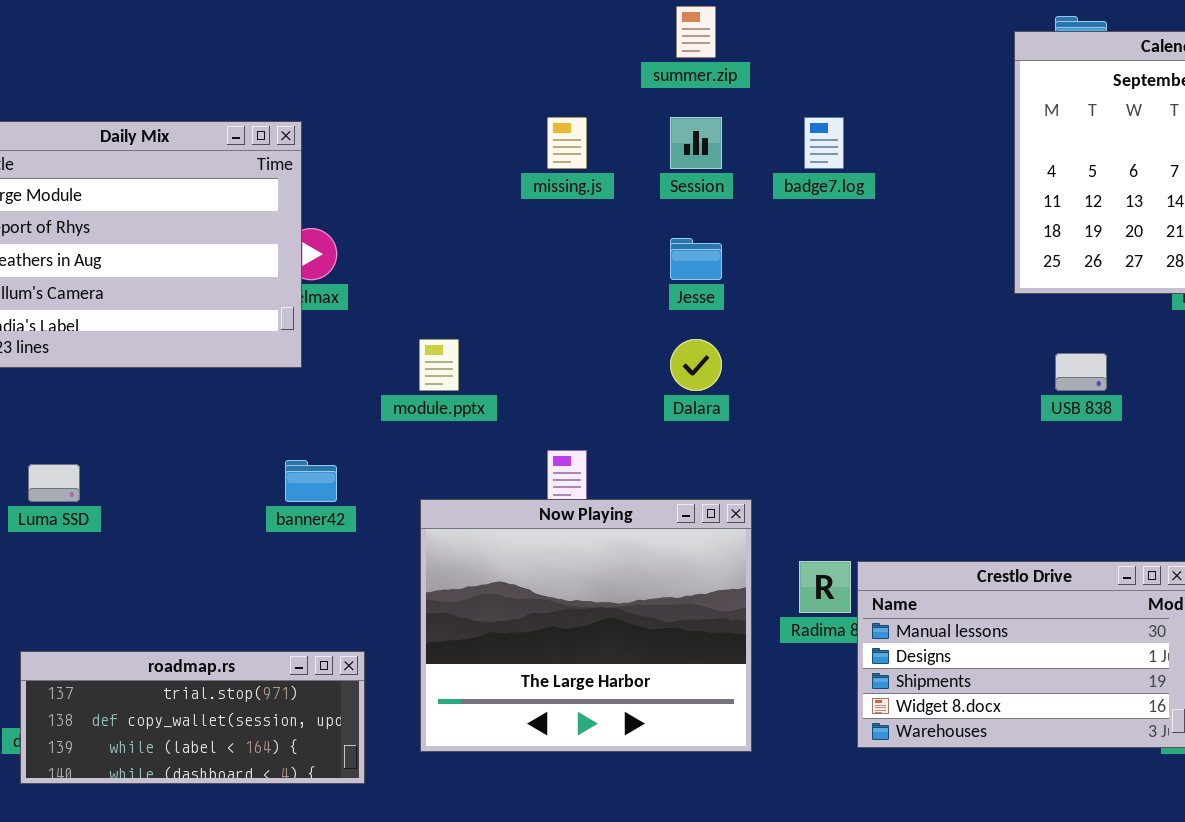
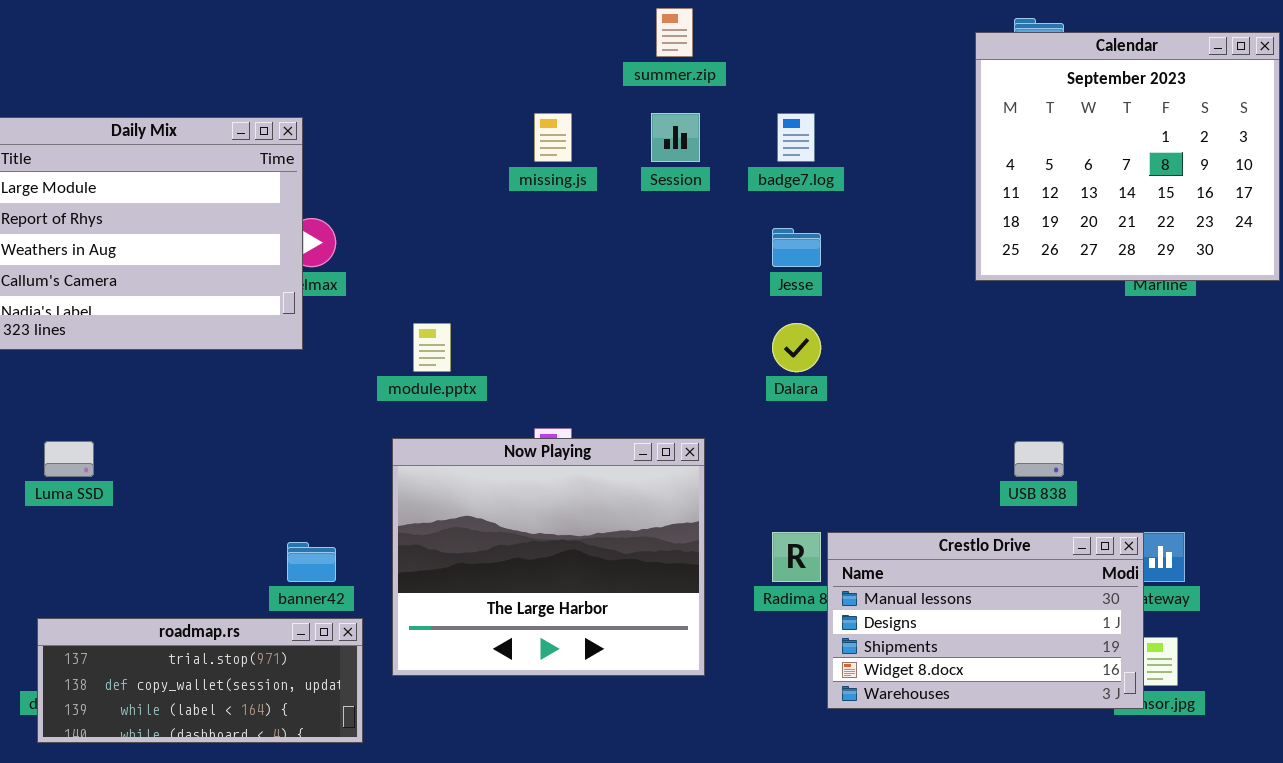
Jesse: [670,238,722,280] -> [772,228,821,267], moved
Dalara: [670,339,722,391] -> [772,323,821,372], moved
USB 838: [1055,353,1107,391] -> [1014,441,1064,477], moved
banner42: [285,460,337,502] -> [287,542,336,582], moved
Now Playing: [420,499,752,752] -> [392,438,705,676], moved

